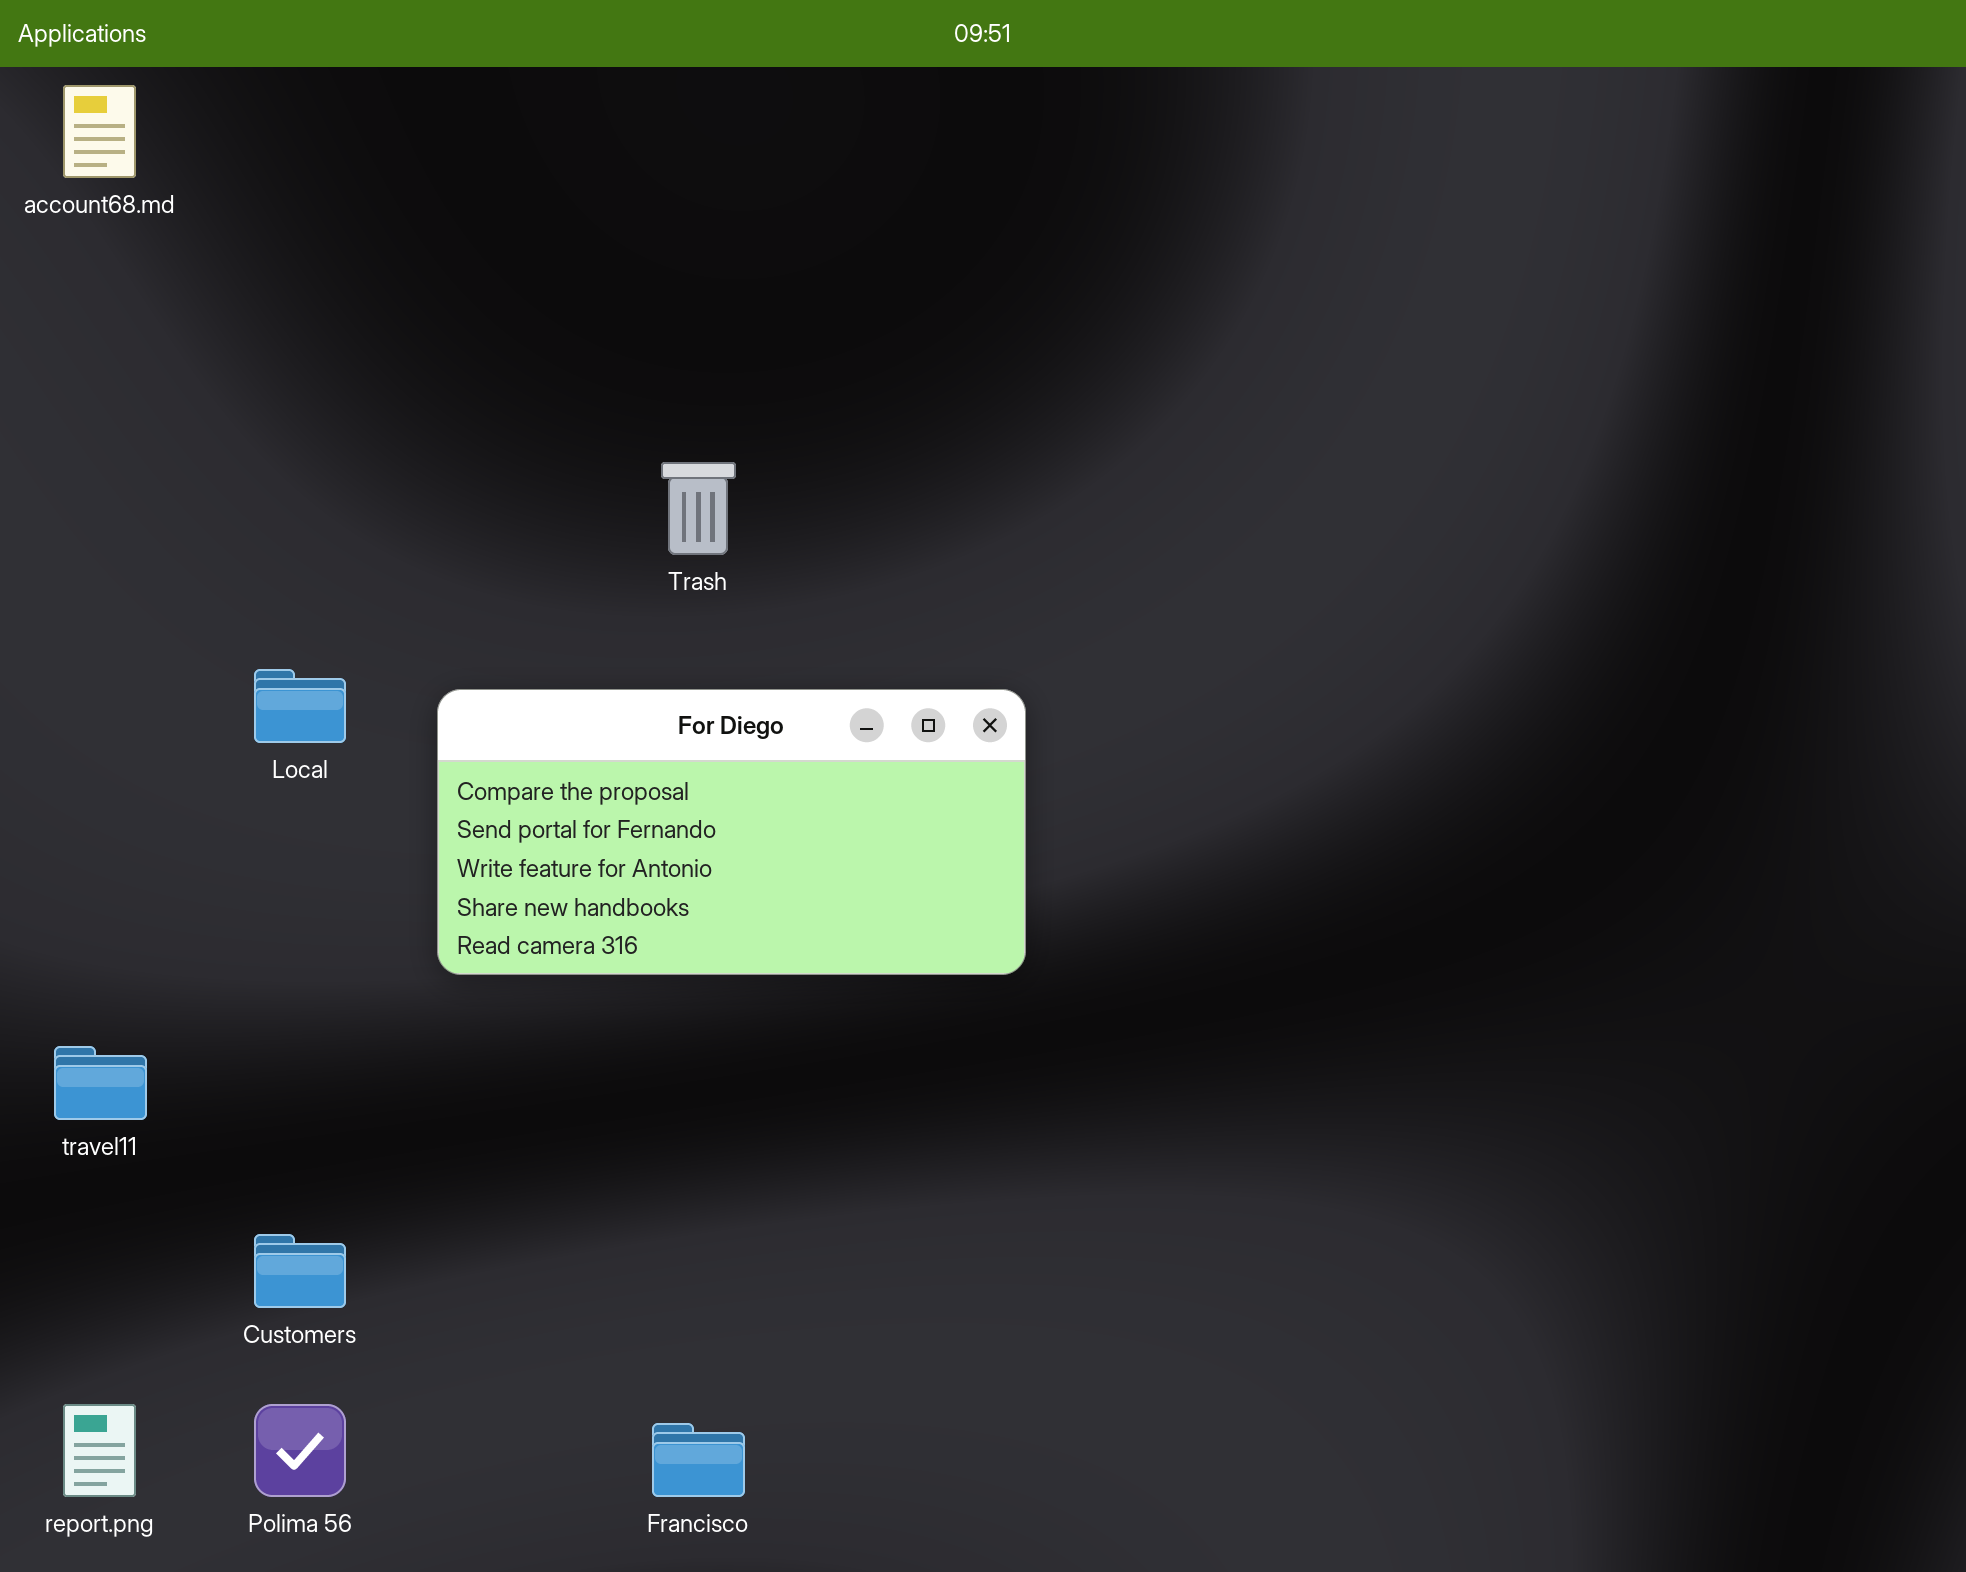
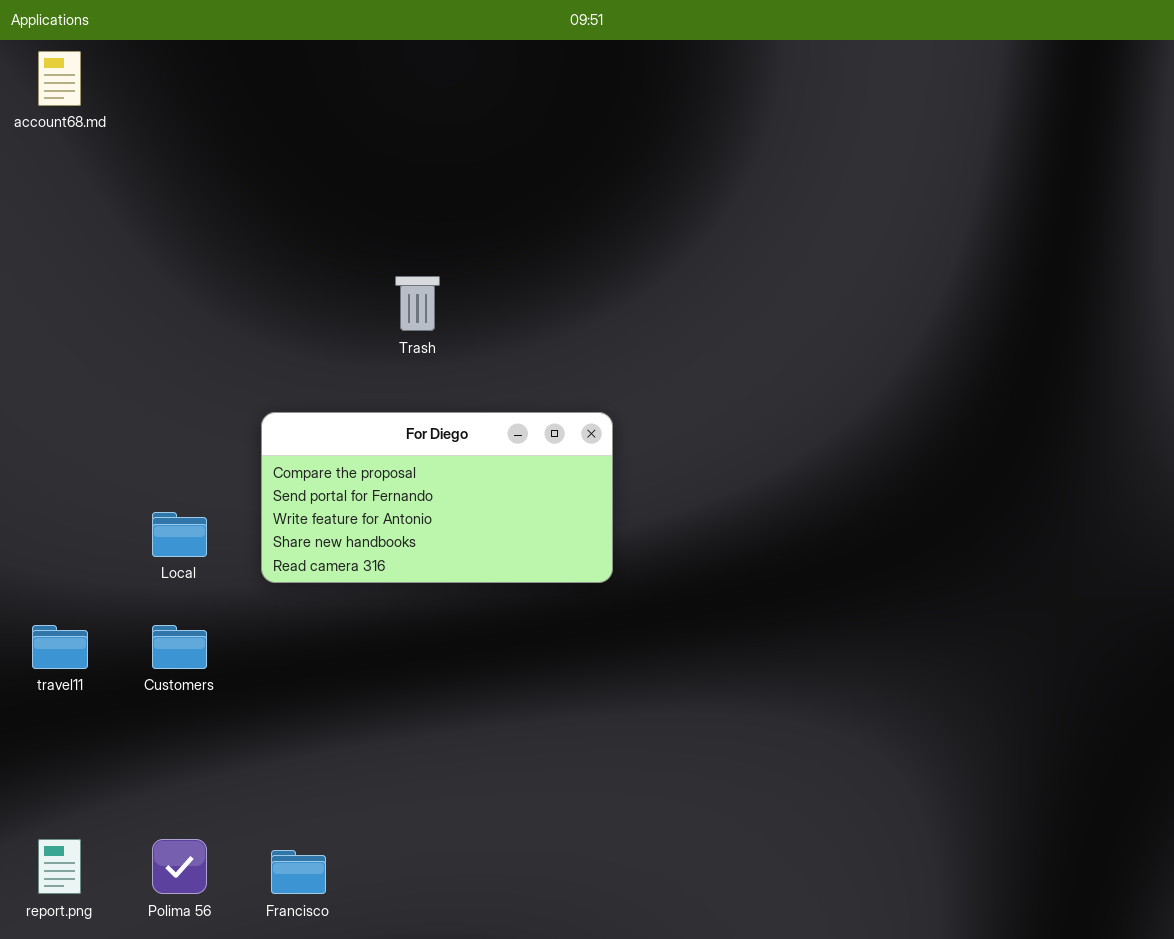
Local: [254,669,346,743] -> [152,512,207,557], moved
Customers: [254,1234,346,1308] -> [152,625,207,669], moved
Francisco: [652,1423,745,1497] -> [271,850,326,894], moved

